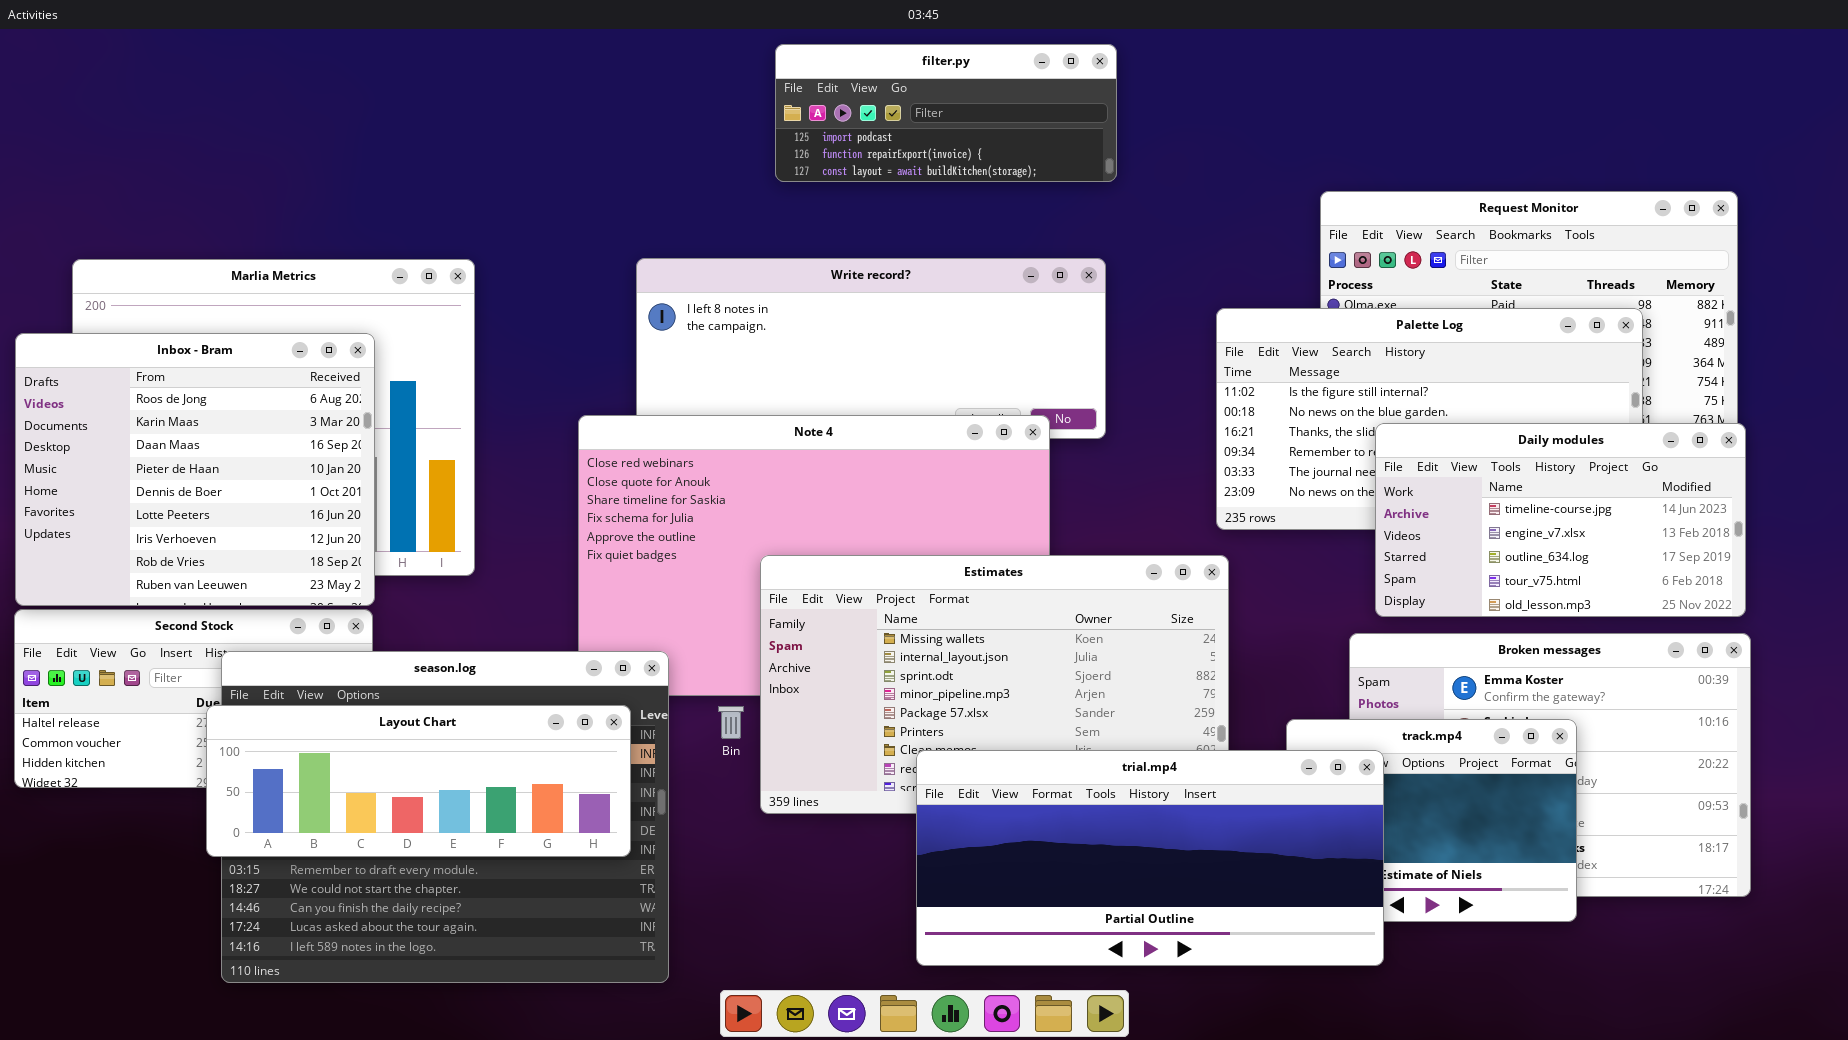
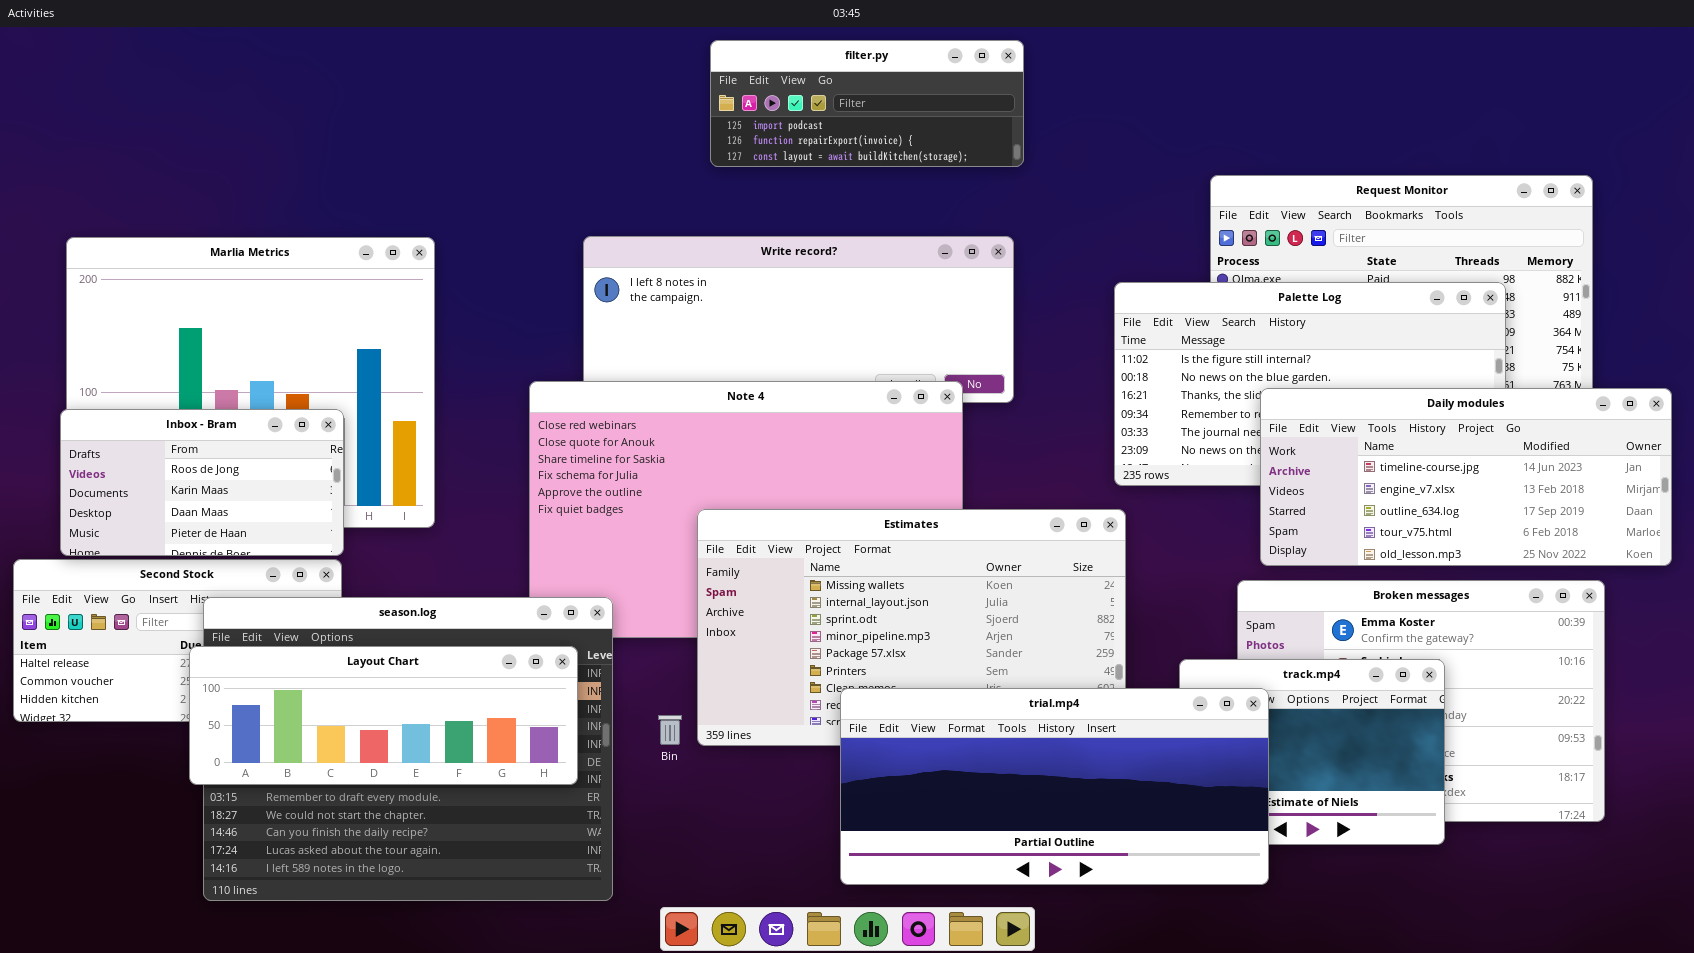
Inbox - Bram: [15,333,375,606] -> [60,409,344,556], resized
Daily modules: [1375,423,1746,617] -> [1260,388,1672,566], resized
Bin: [718,706,744,739] -> [658,715,682,745], moved

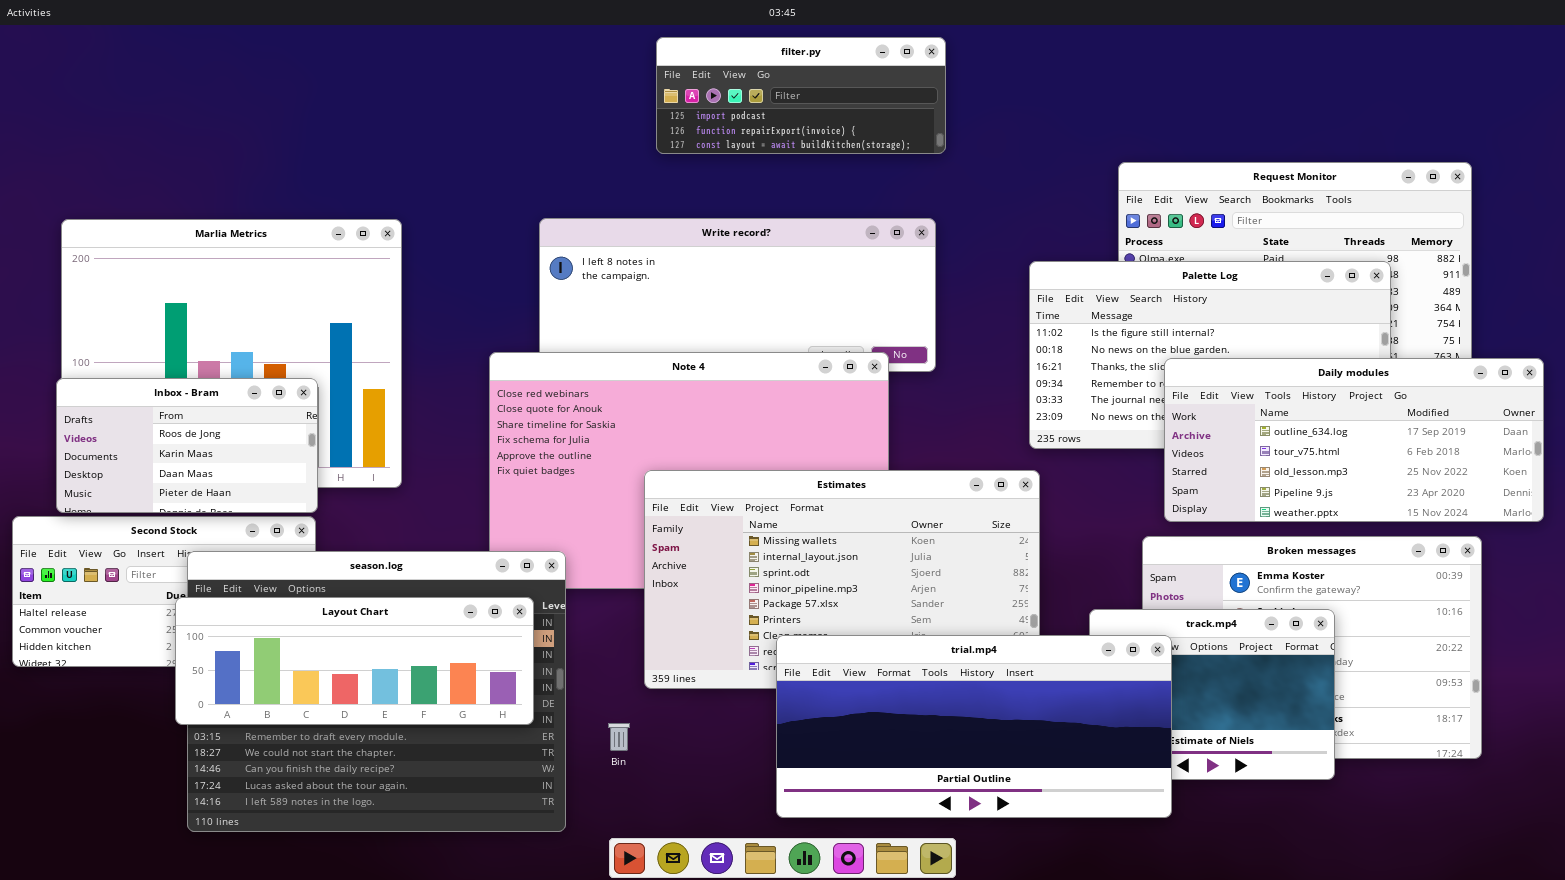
Daily modules: [1260,388,1672,566] -> [1164,358,1544,522], scrolled down 2 rows
Bin: [658,715,682,745] -> [608,723,630,751], moved

